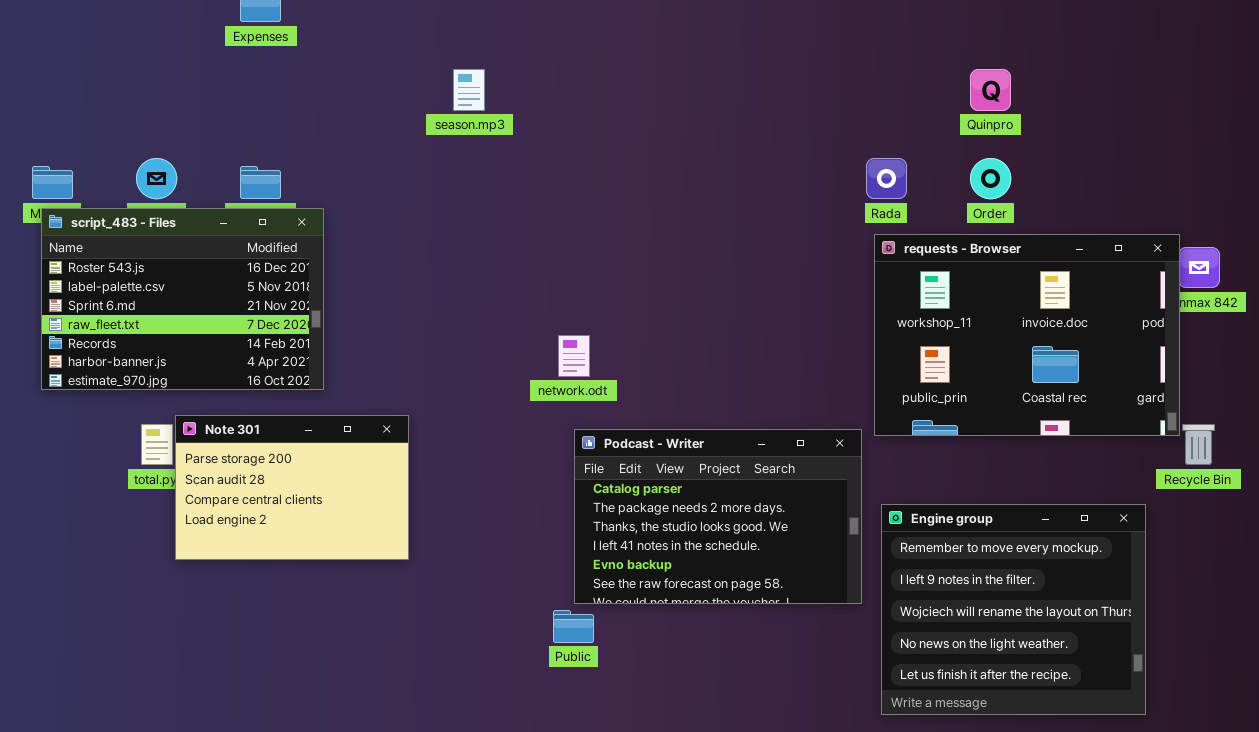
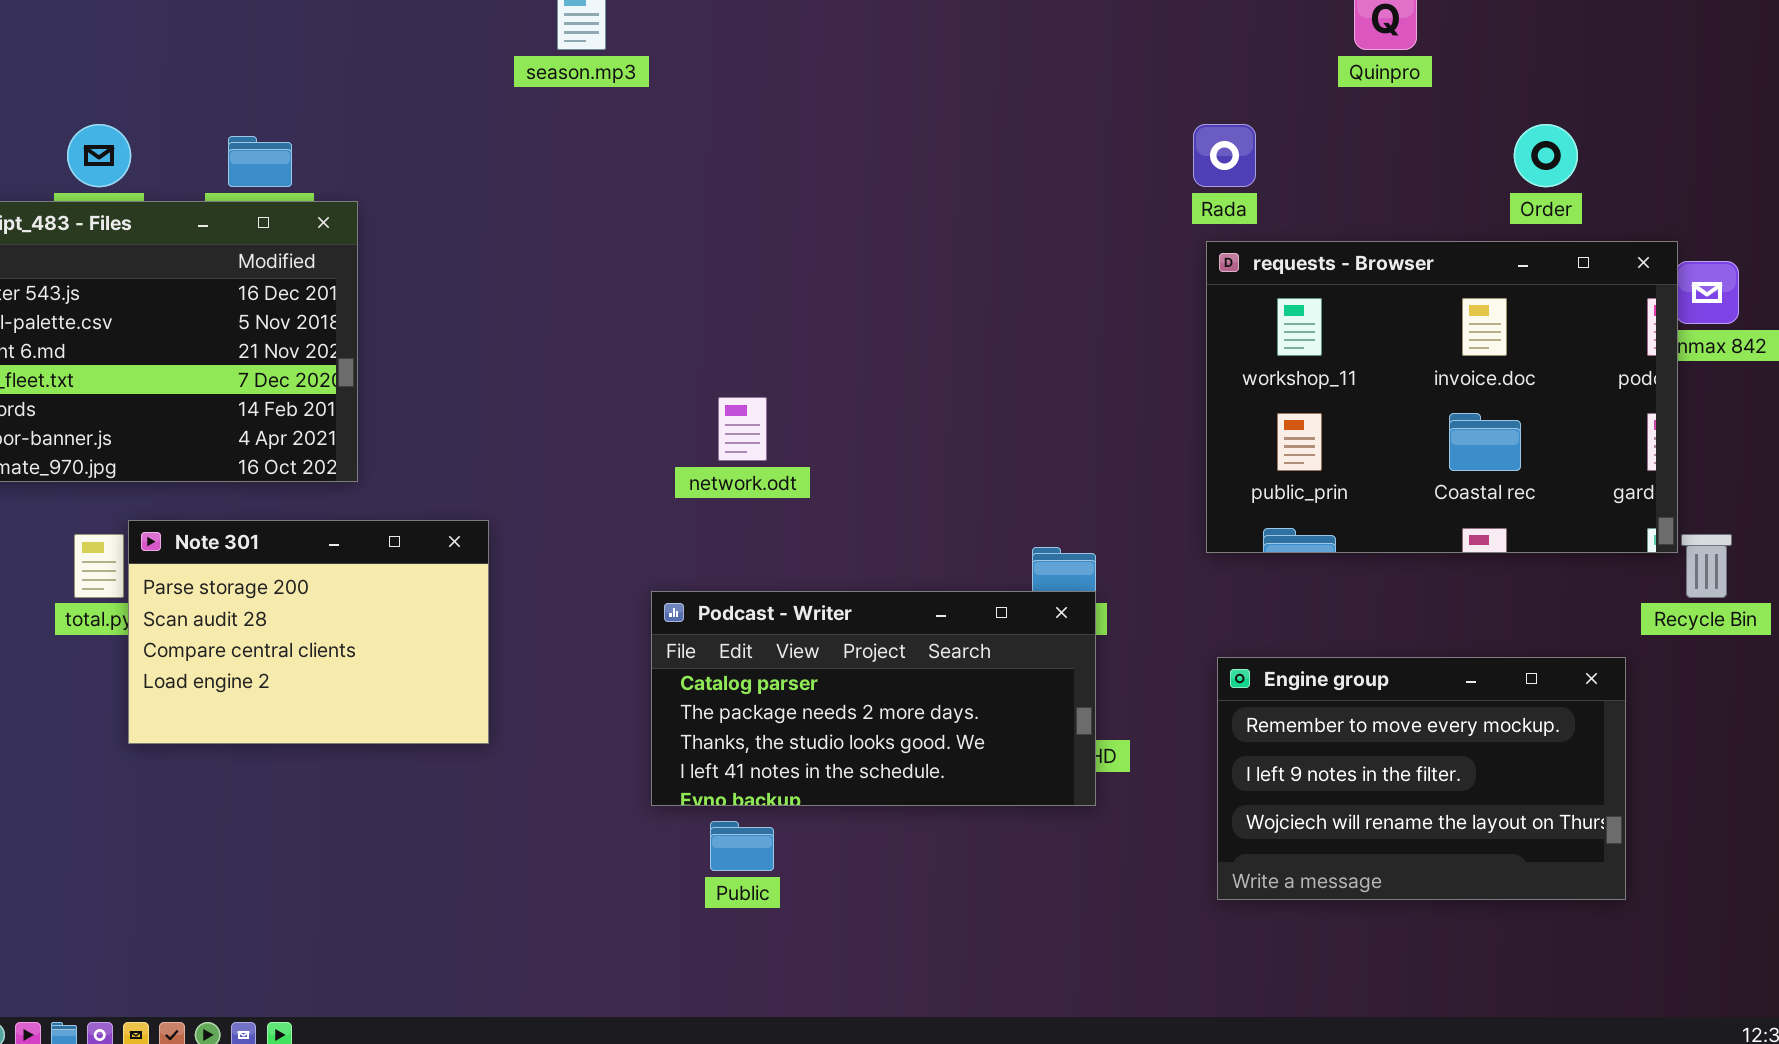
Order: [970,158,1011,199] -> [1514,124,1578,187], moved
Podcast - Writer: [574,429,862,604] -> [651,591,1096,806], moved, resized
Engine group: [881,504,1146,715] -> [1217,657,1626,900], resized

